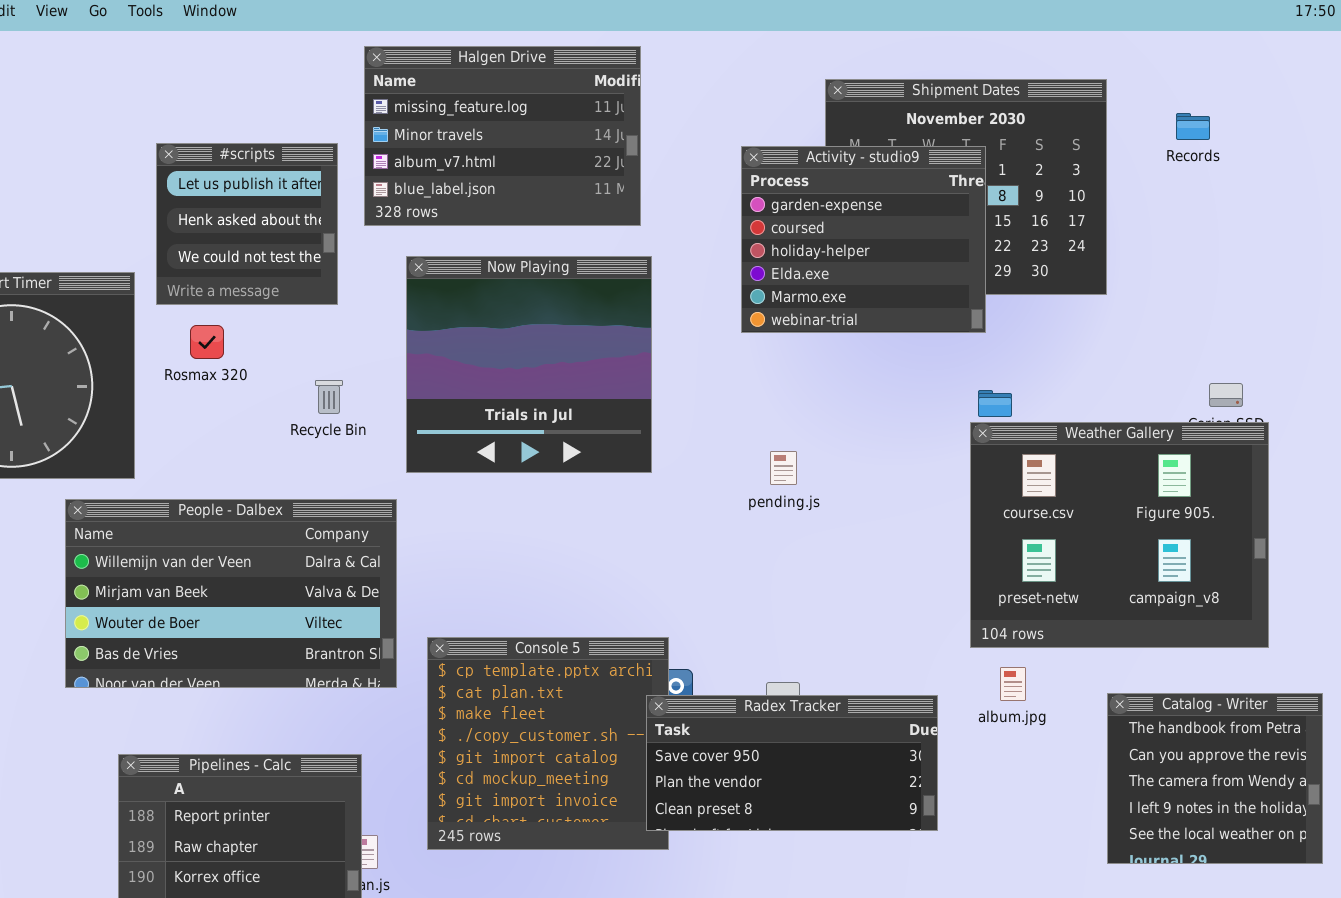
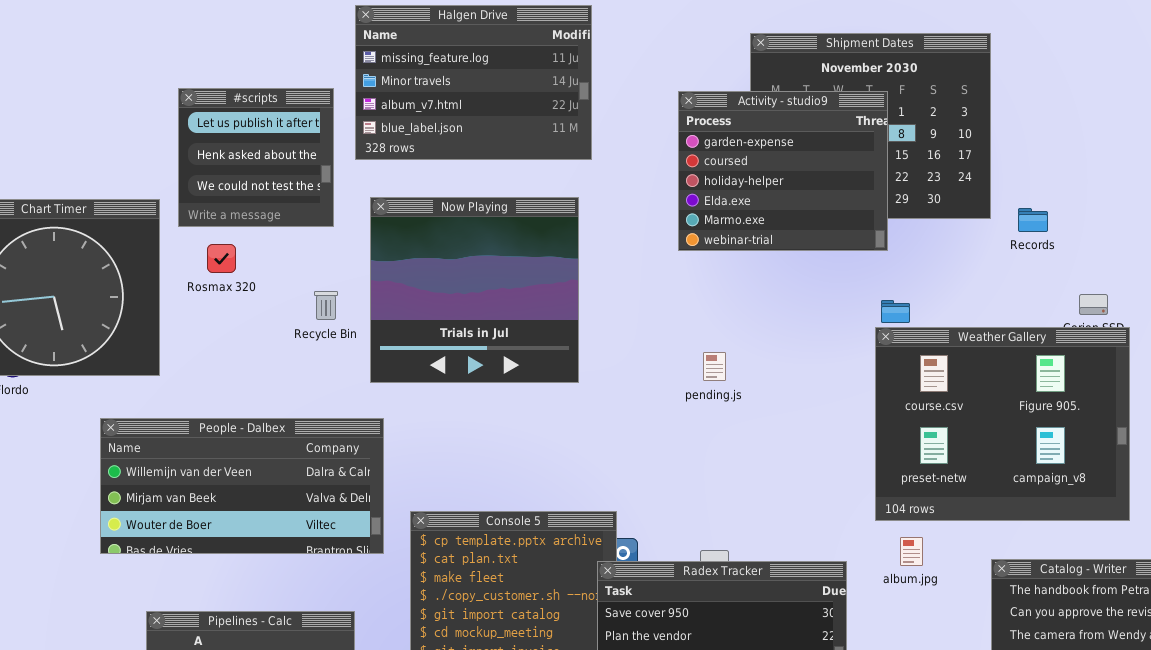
Records: [1176,113,1210,140] -> [1018,208,1048,232], moved
Now Playing: [406,256,652,473] -> [370,197,579,383], moved
People - Dalbex: [65,499,397,688] -> [100,418,384,554], resized

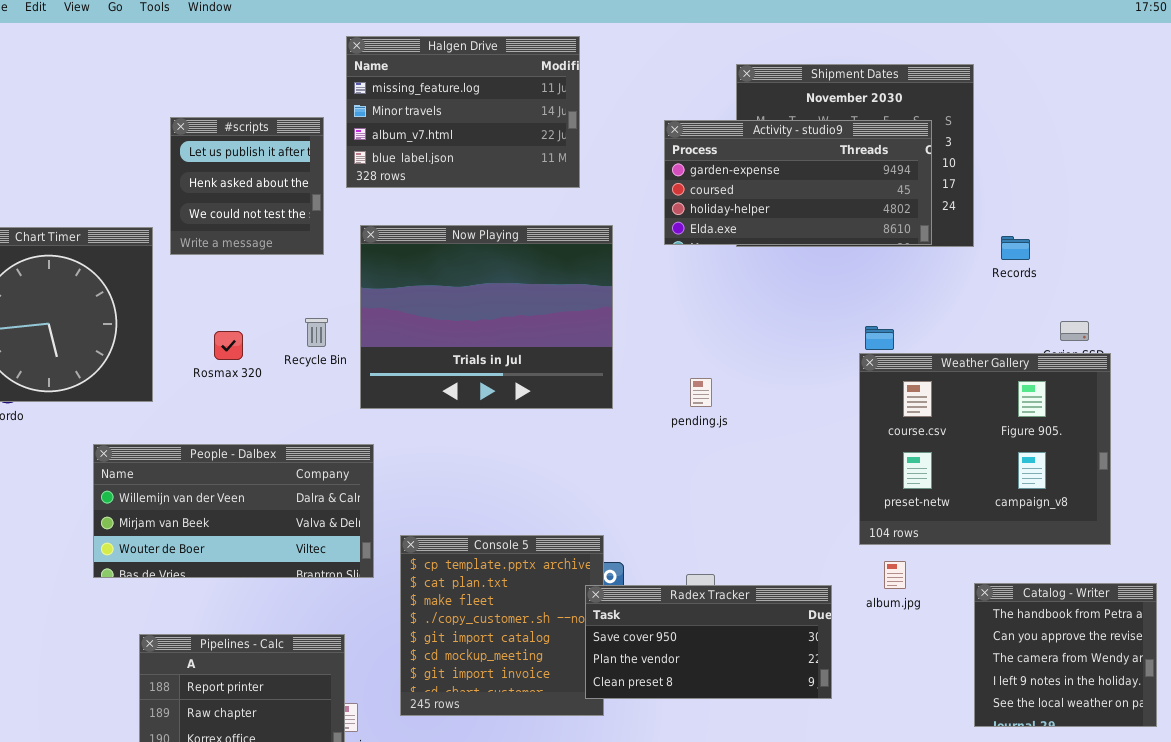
Activity - studio9: [678,91,888,251] -> [664,120,932,245], resized
Now Playing: [370,197,579,383] -> [360,225,613,409], resized
Rosmax 320: [207,244,236,273] -> [214,331,243,360], moved

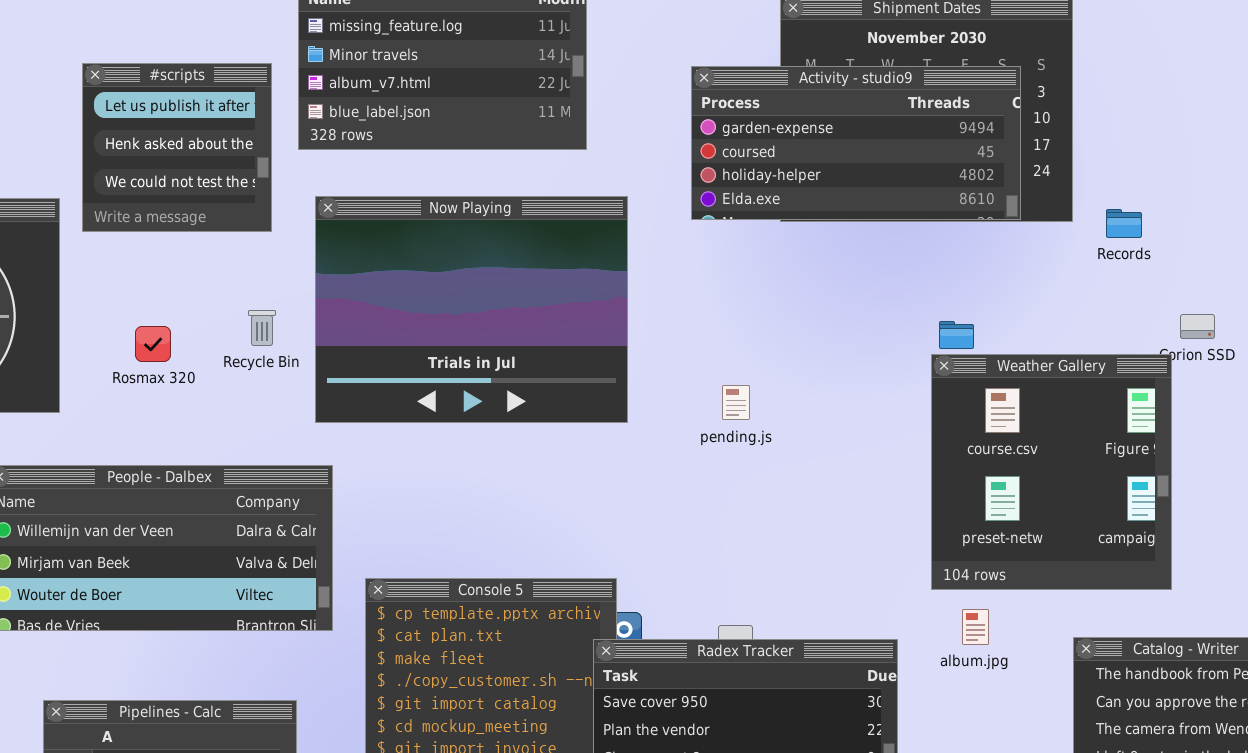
Weather Gallery: [859,353,1111,545] -> [931,354,1172,590], resized

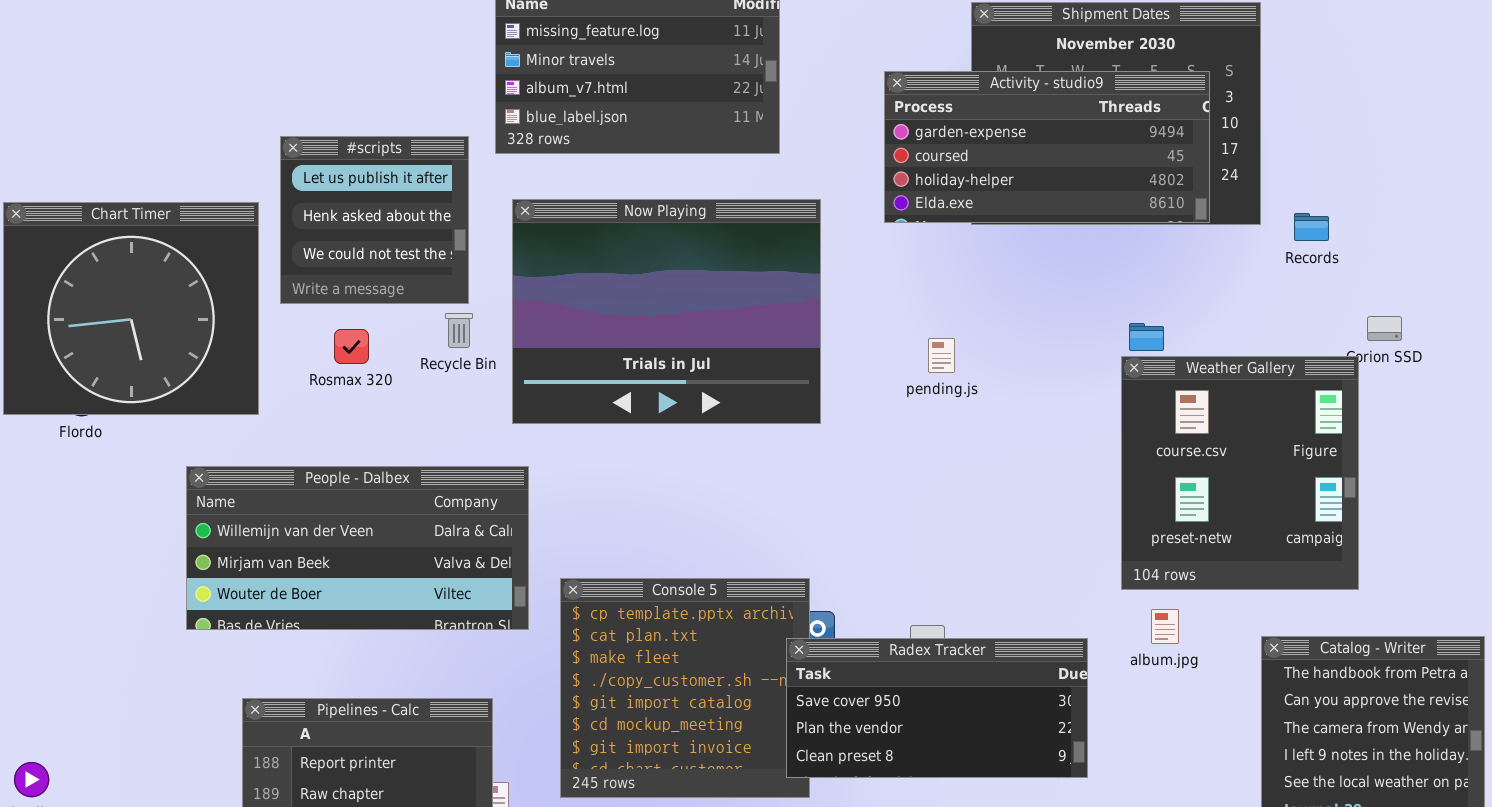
#scripts: [82,63,272,232] -> [280,136,469,304], moved
pending.js: [722,385,750,420] -> [928,338,955,373], moved

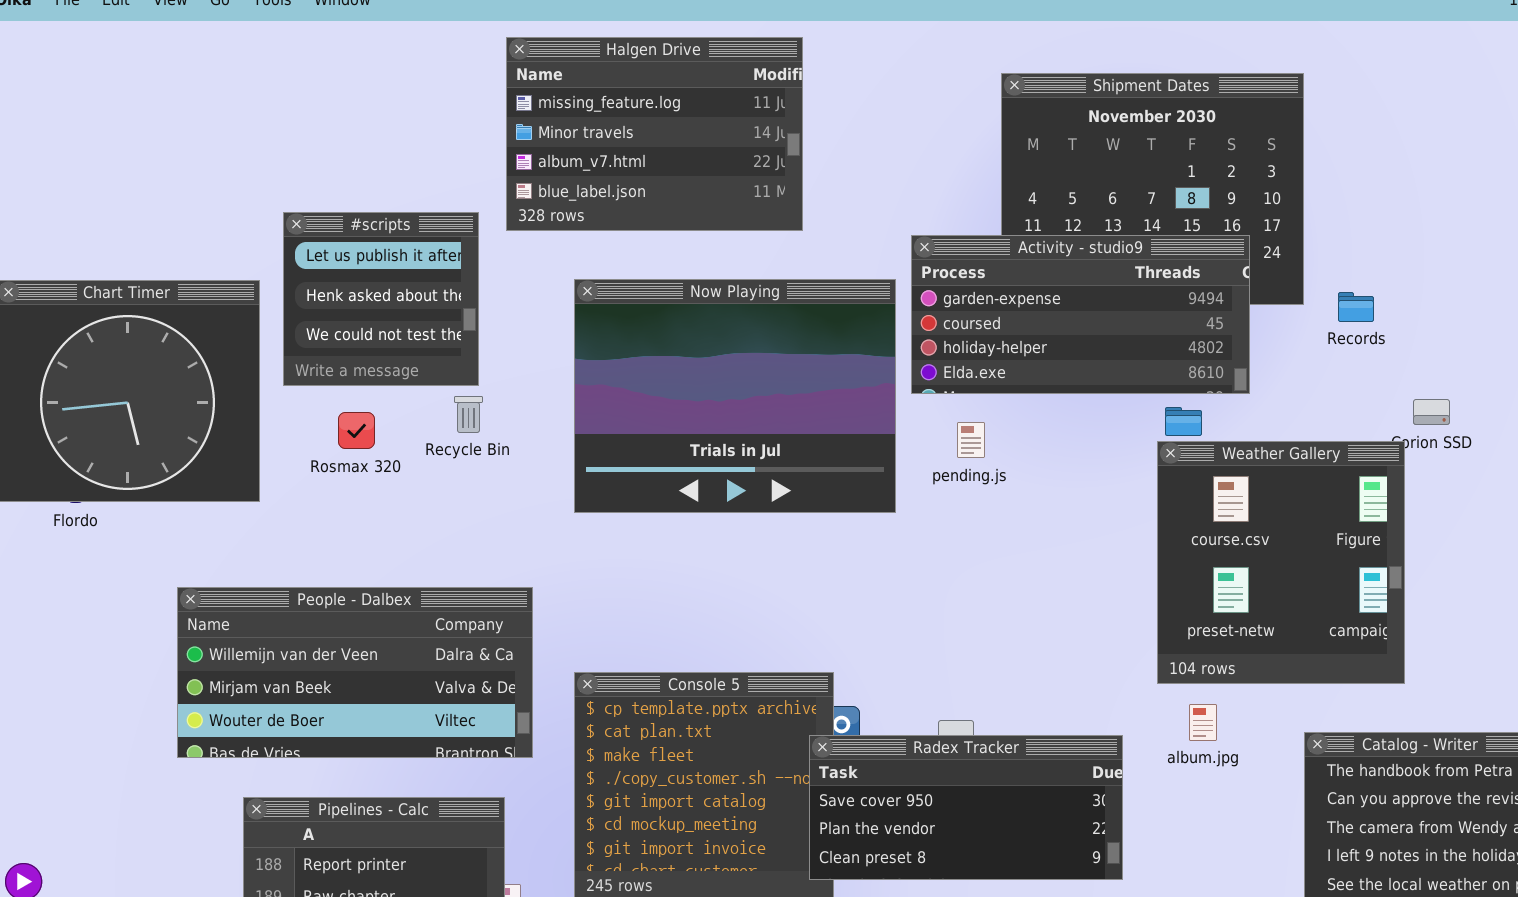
Activity - studio9: [884,71,1210,223] -> [911,235,1250,394], moved
Now Playing: [512,199,821,424] -> [574,279,896,513], moved
People - Dalbex: [186,466,529,630] -> [177,587,533,758], moved

